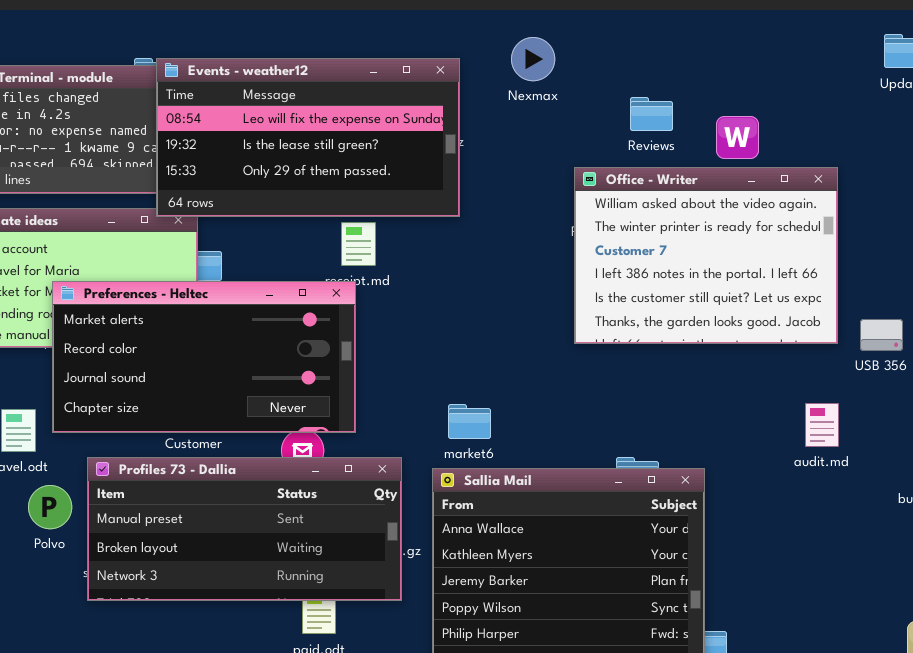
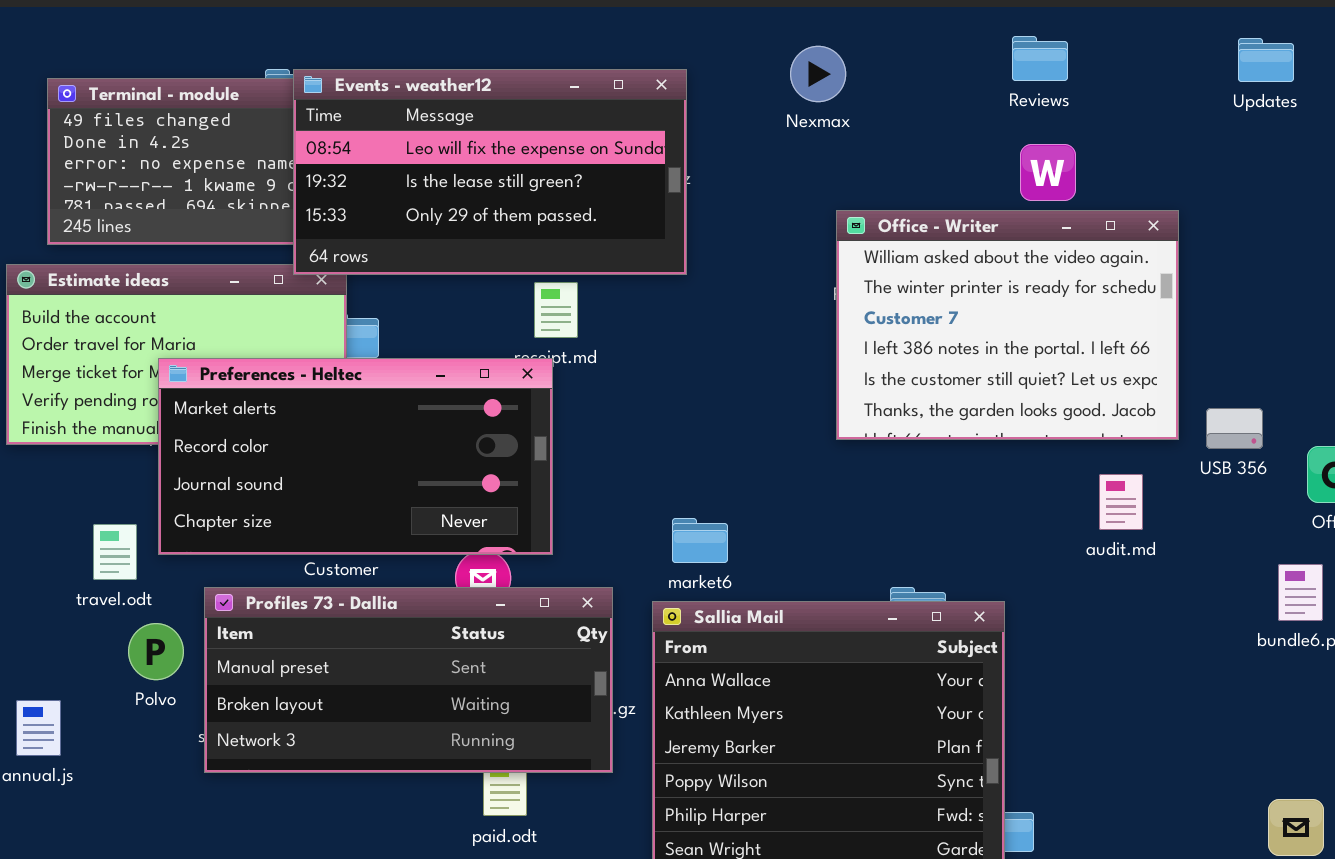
Nexmax: [511,37,555,81] -> [790,46,846,102], moved
Reviews: [630,97,673,131] -> [1012,36,1068,81], moved
audit.md: [805,403,839,447] -> [1099,474,1143,530], moved

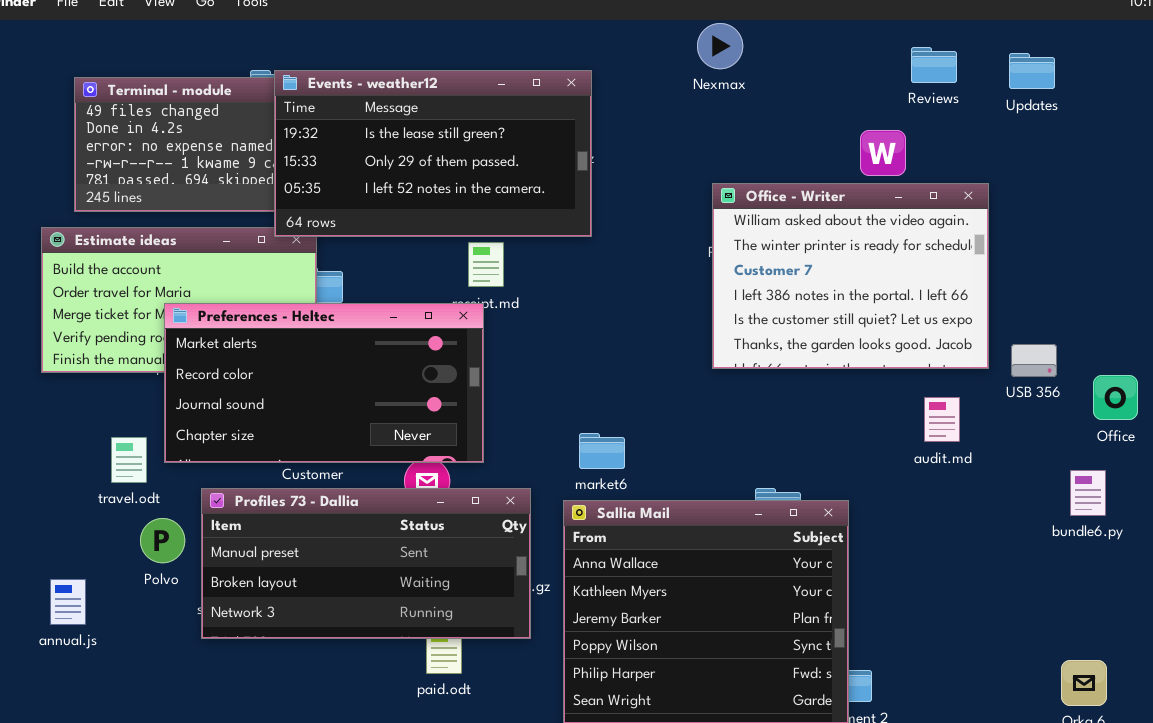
Reviews: [1012,36,1068,81] -> [911,47,957,83], moved
Updates: [1238,38,1294,82] -> [1009,53,1055,89], moved
Nexmax: [790,46,846,102] -> [697,23,743,69], moved
Events - weather12: [293,69,687,275] -> [274,70,592,237], scrolled down 1 row

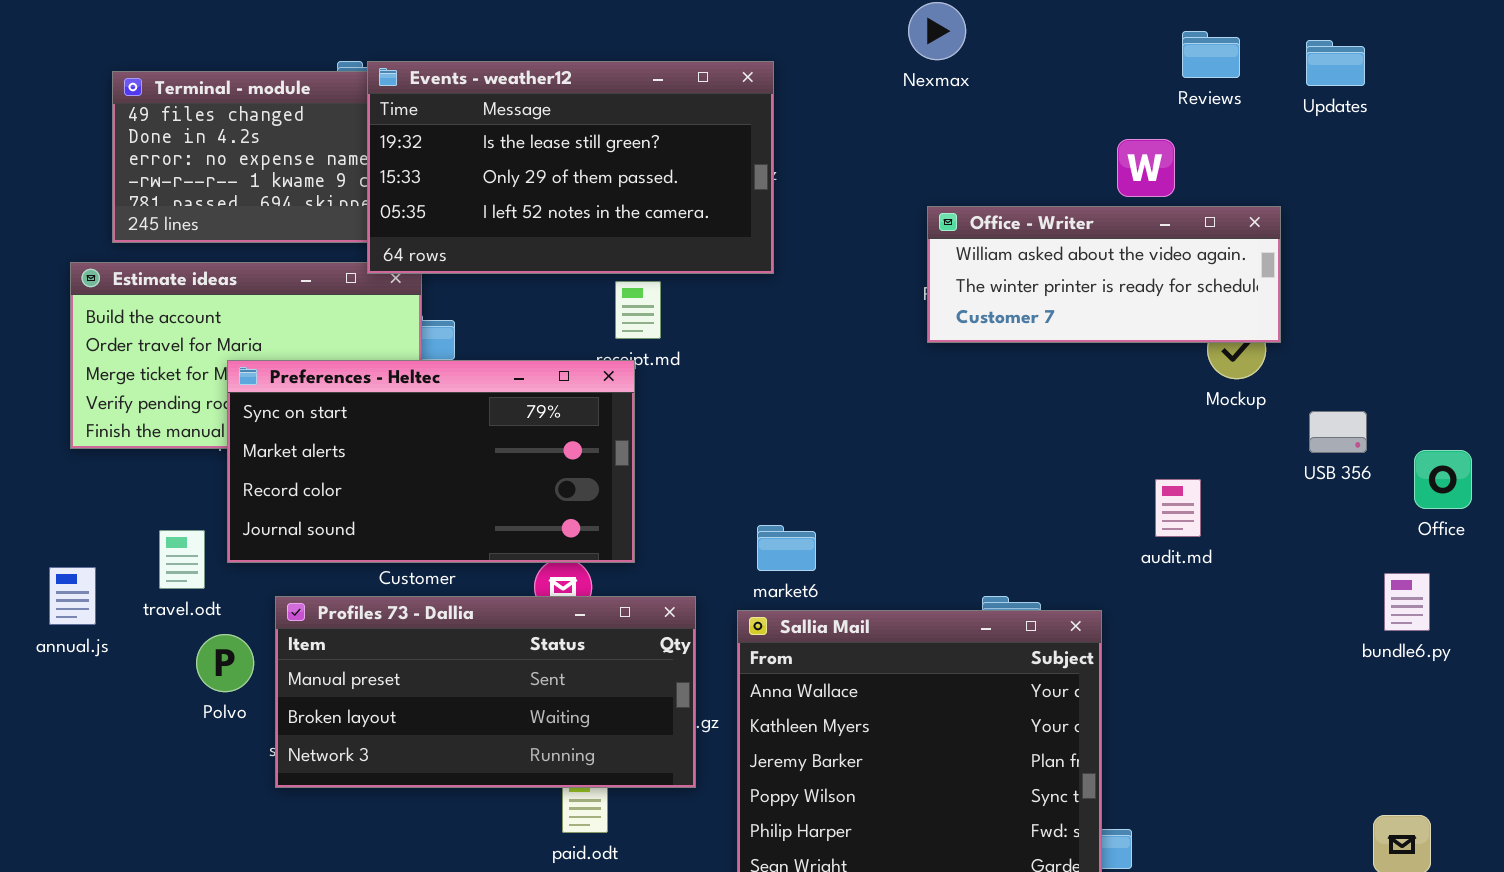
Office - Writer: [712,183,989,369] -> [927,206,1281,343], resized
Preferences - Heltec: [164,303,484,463] -> [227,360,635,563], scrolled up 1 row
audit.md: [924,397,960,442] -> [1155,479,1201,537], moved
annual.js: [50,579,86,625] -> [49,567,96,625], moved

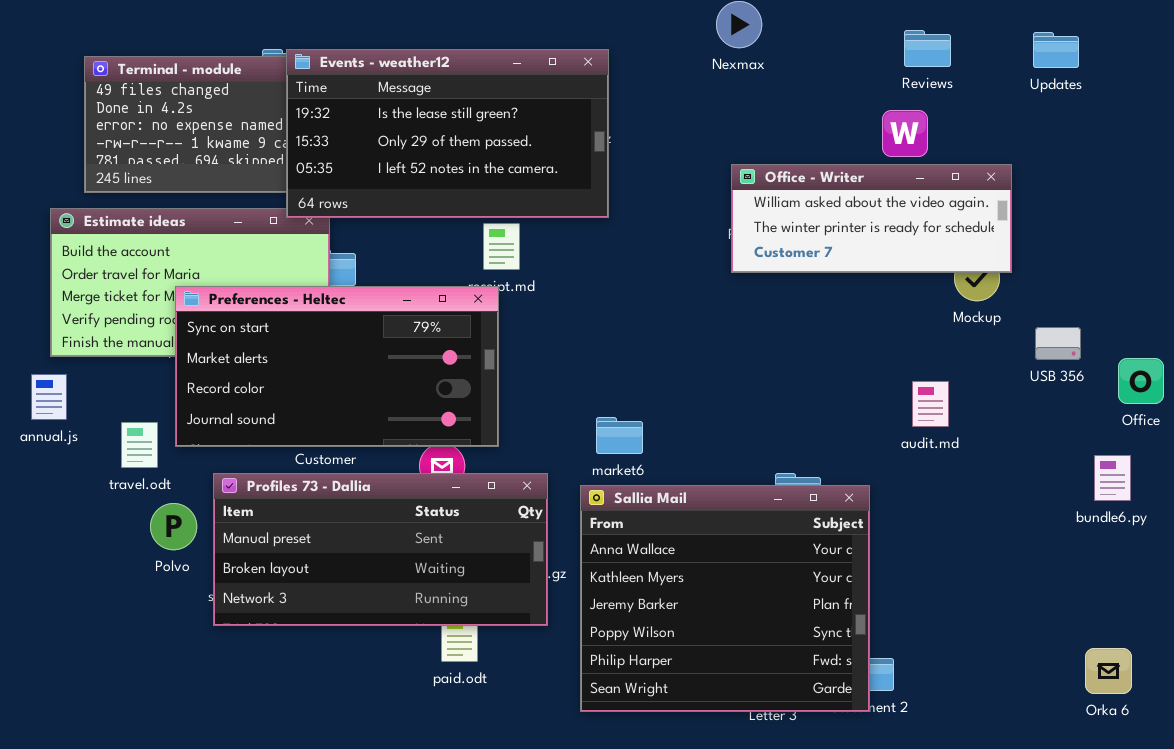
Reviews: [1182,31,1240,78] -> [904,30,951,67], moved
annual.js: [49,567,96,625] -> [31,374,67,420], moved

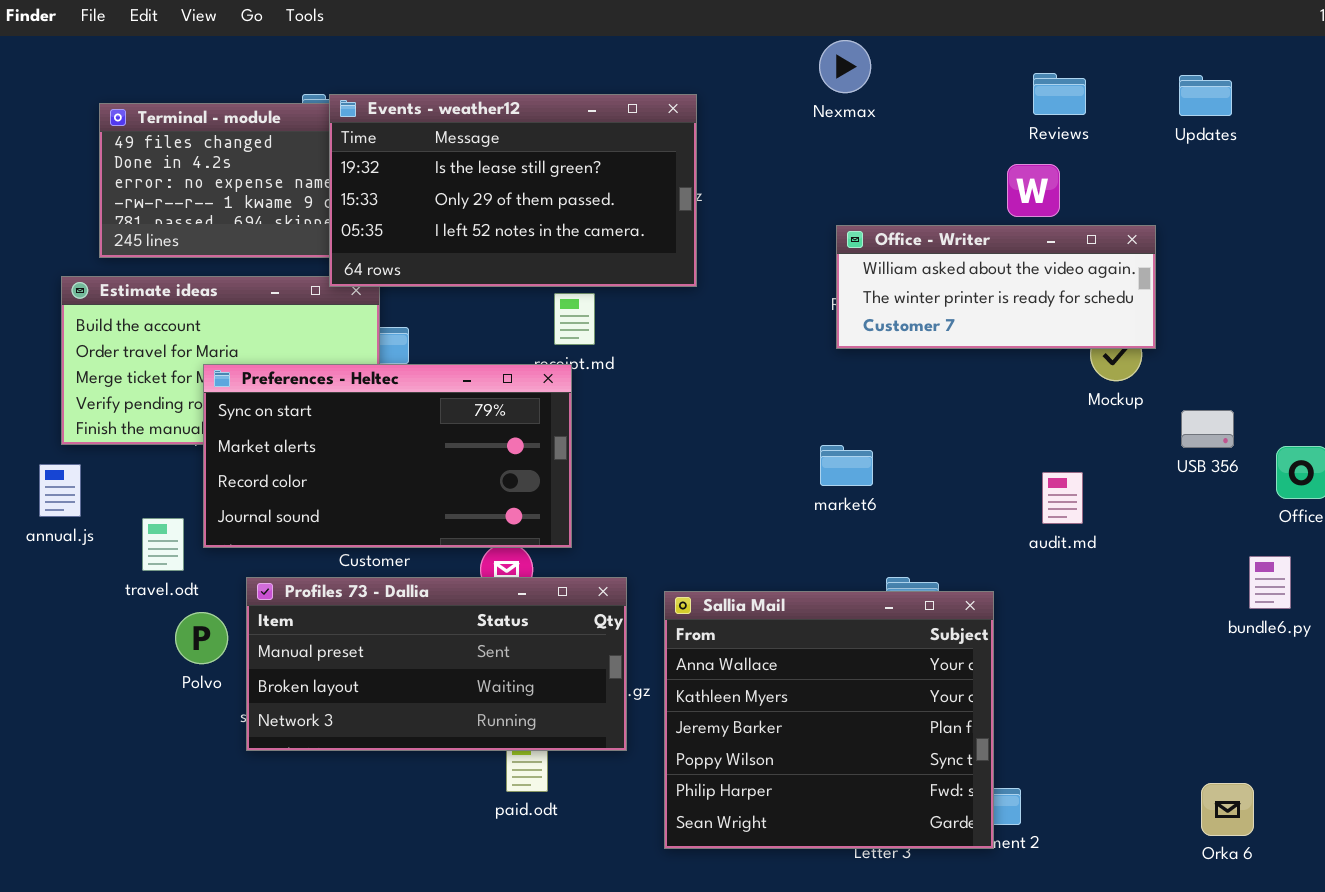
market6: [596,417,643,454] -> [820,445,873,486], moved
Orka 6: [1085,648,1132,694] -> [1201,783,1254,836], moved

